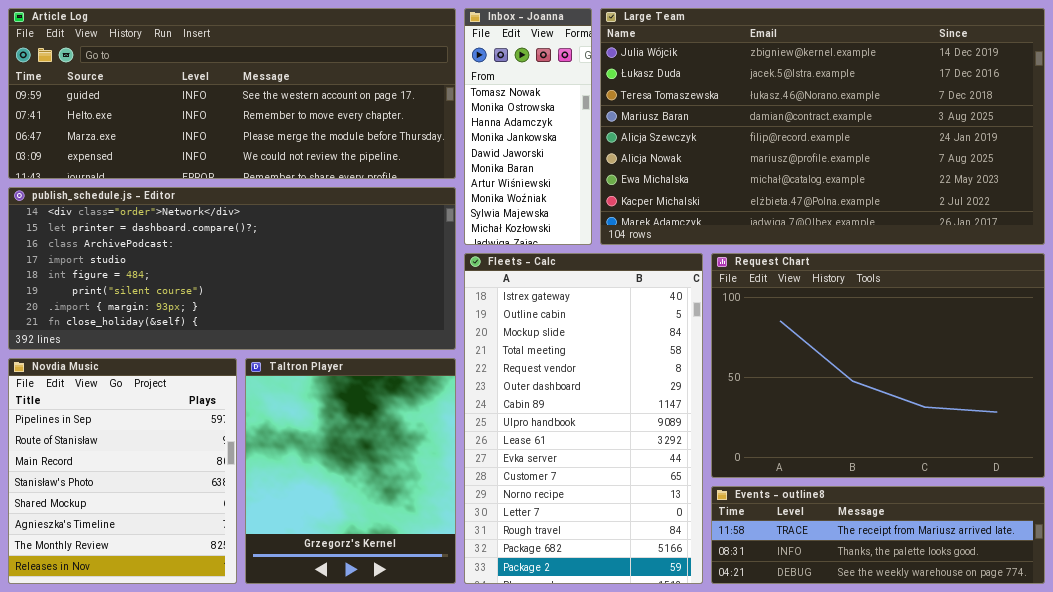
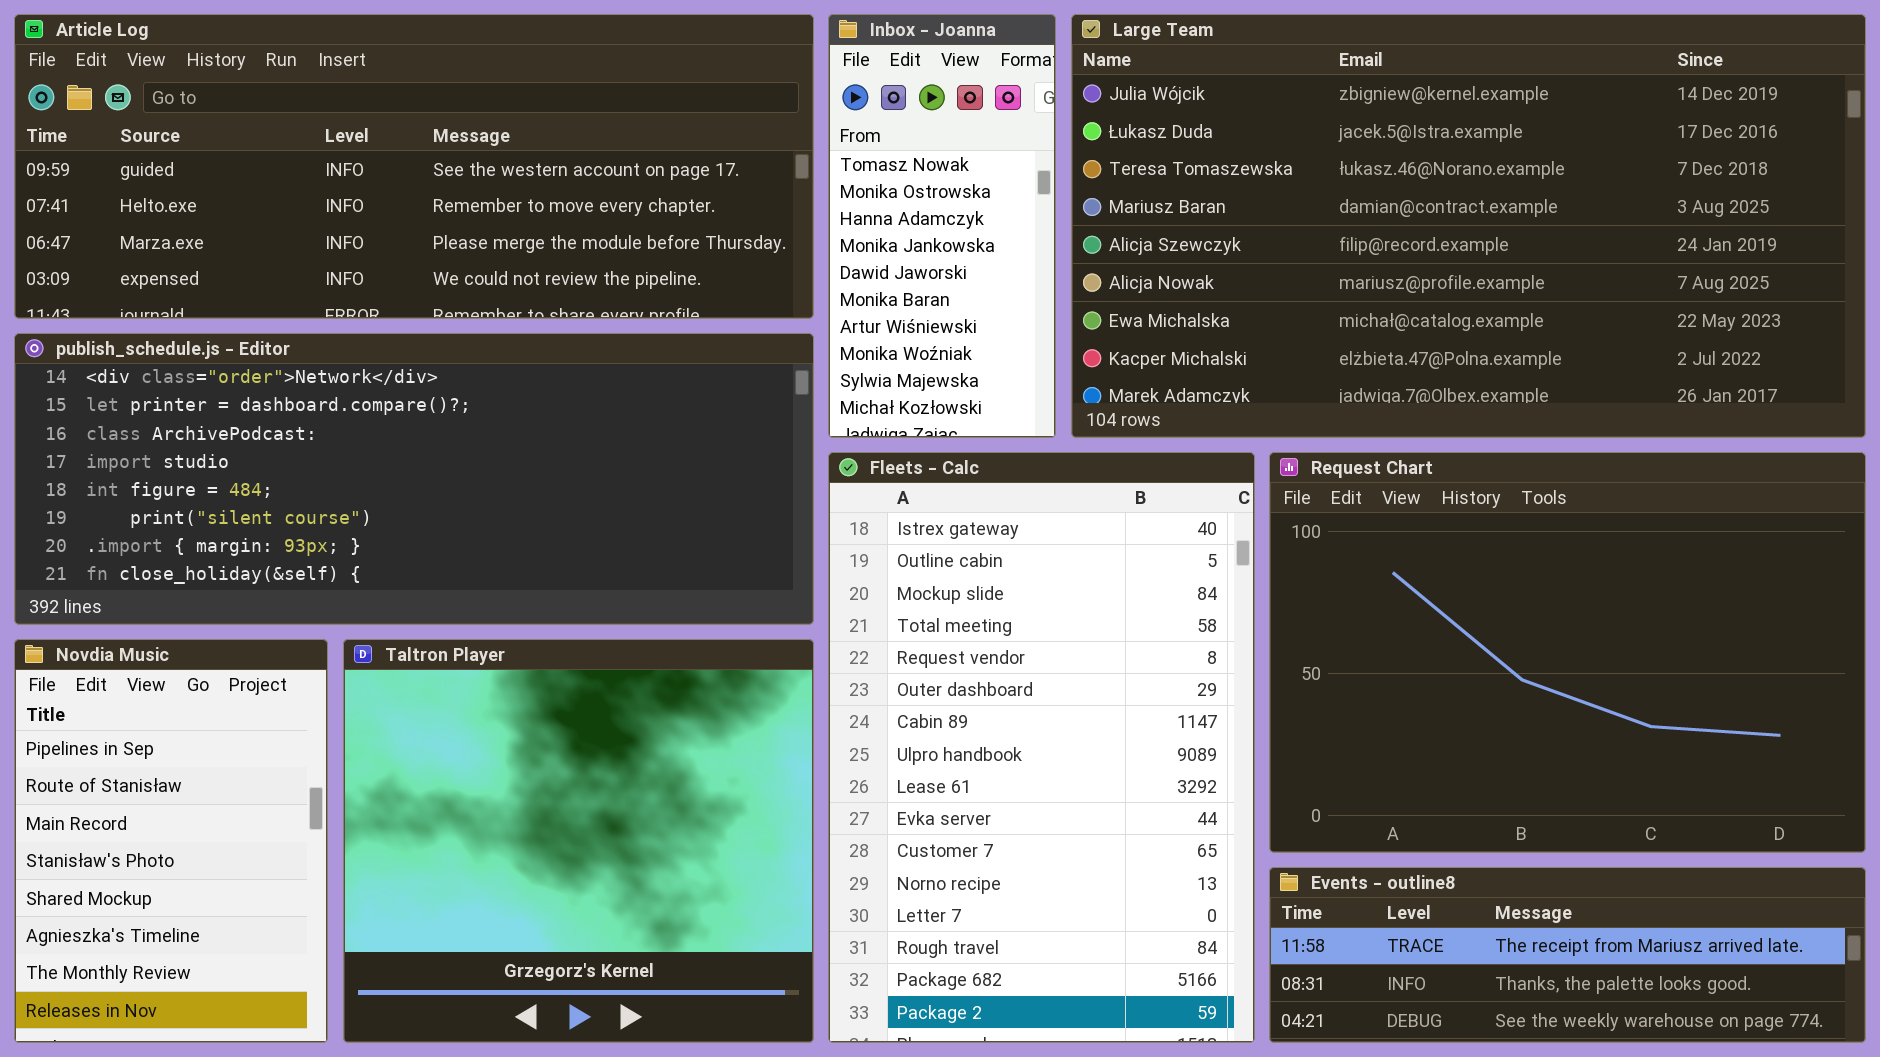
Novdia Music: [8,358,237,584] -> [14,639,328,1043], resized
Taltron Player: [245,358,456,584] -> [343,639,814,1043], resized

